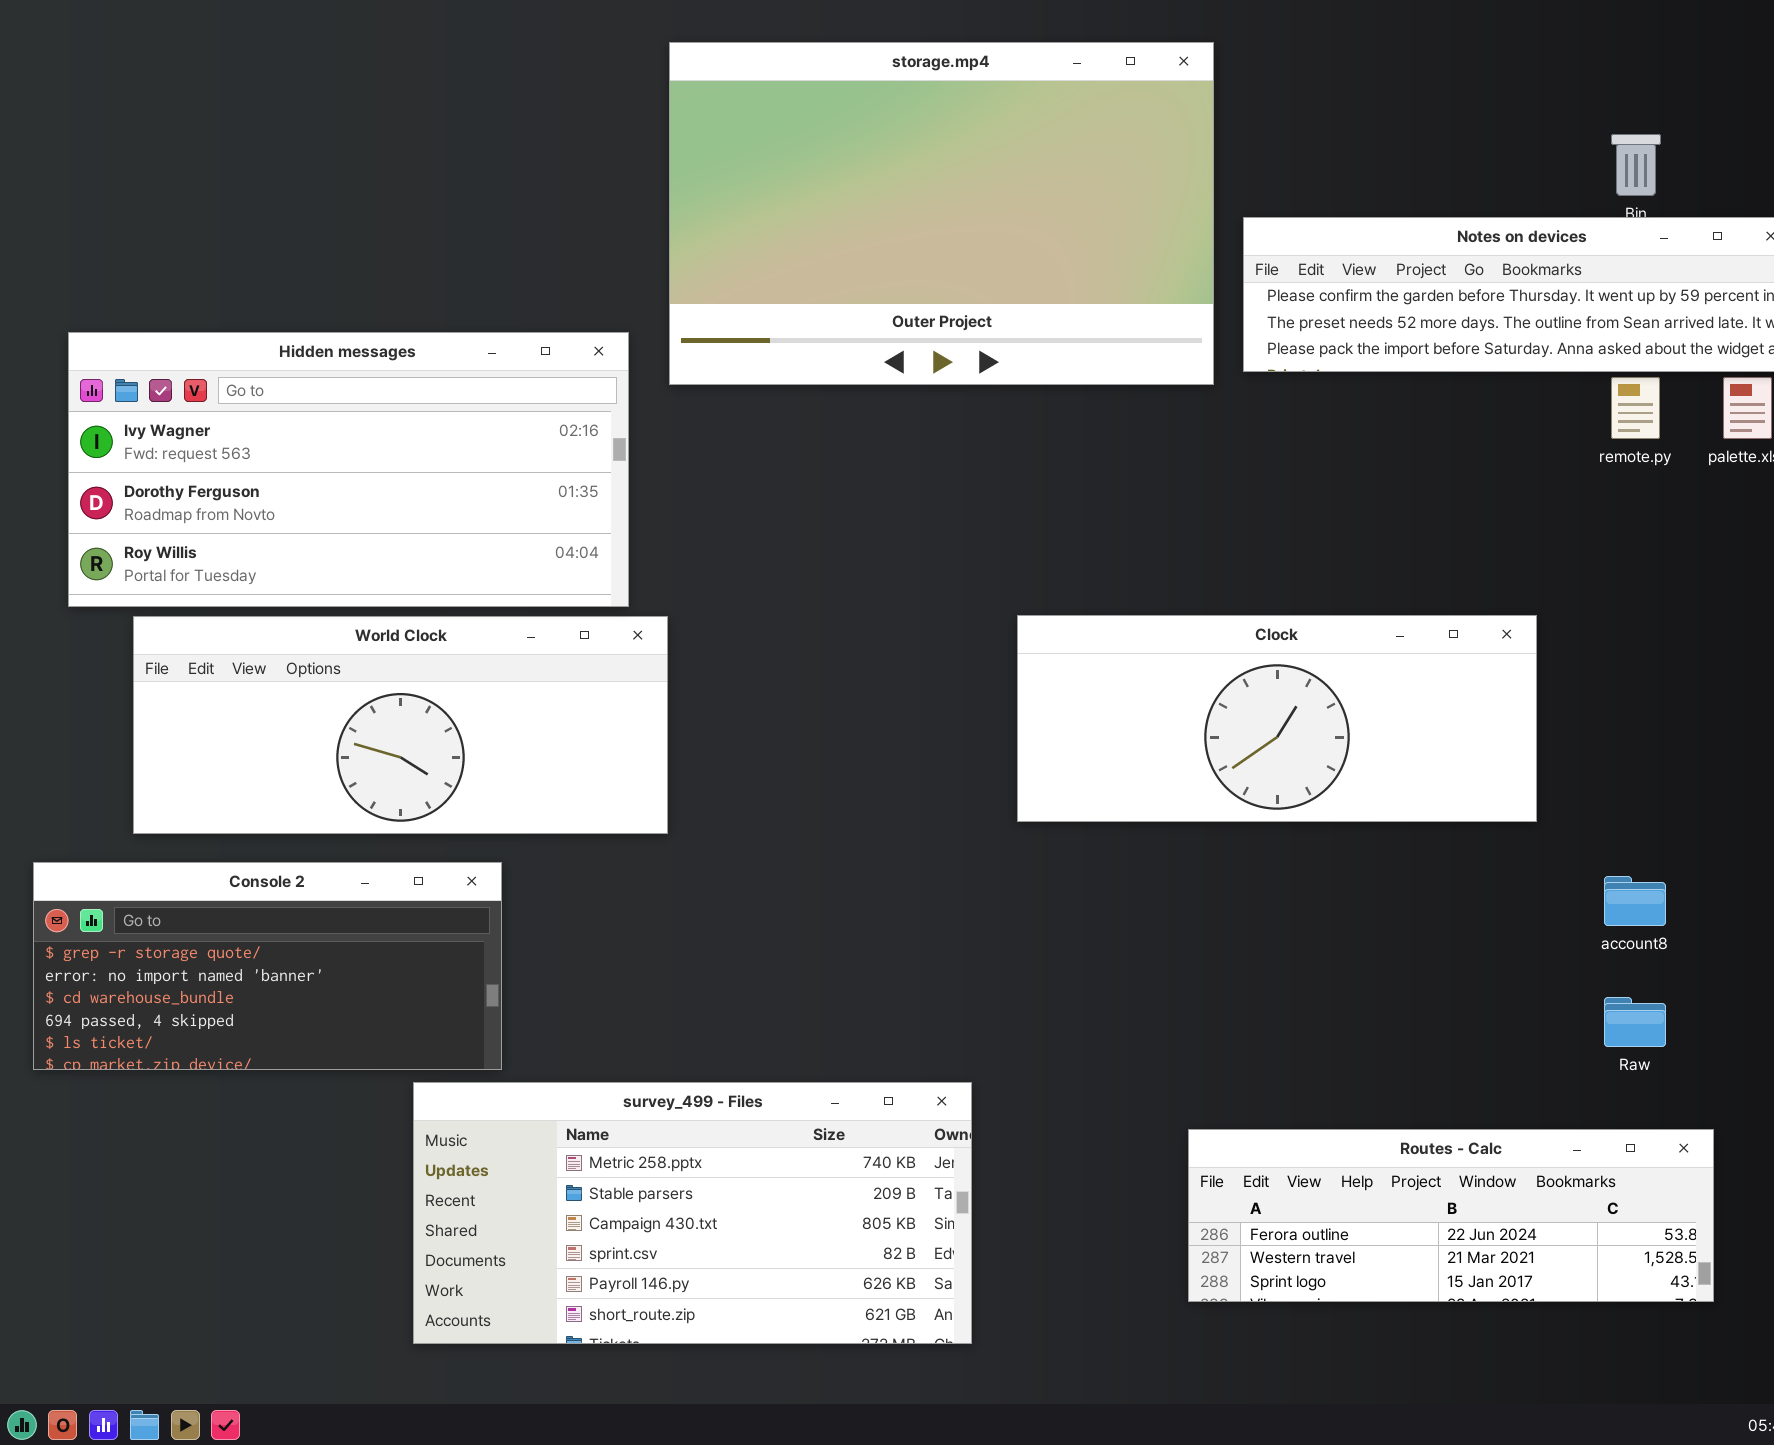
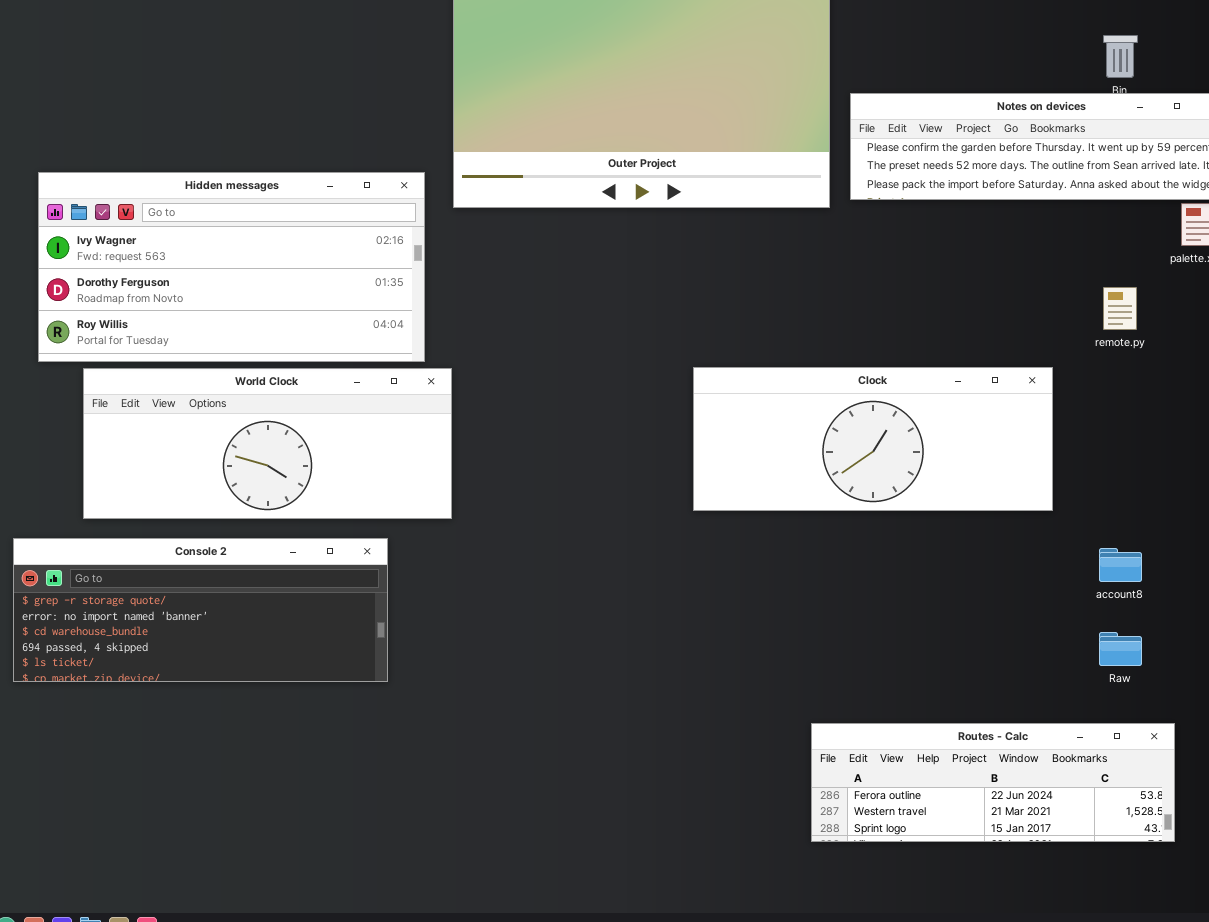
remote.py: [1611,377,1660,439] -> [1103,287,1137,330], moved
Console 2: [33,862,502,1070] -> [13,538,388,682], resized
survey_499 - Files: [413,1082,972,1344] -> none, closed

